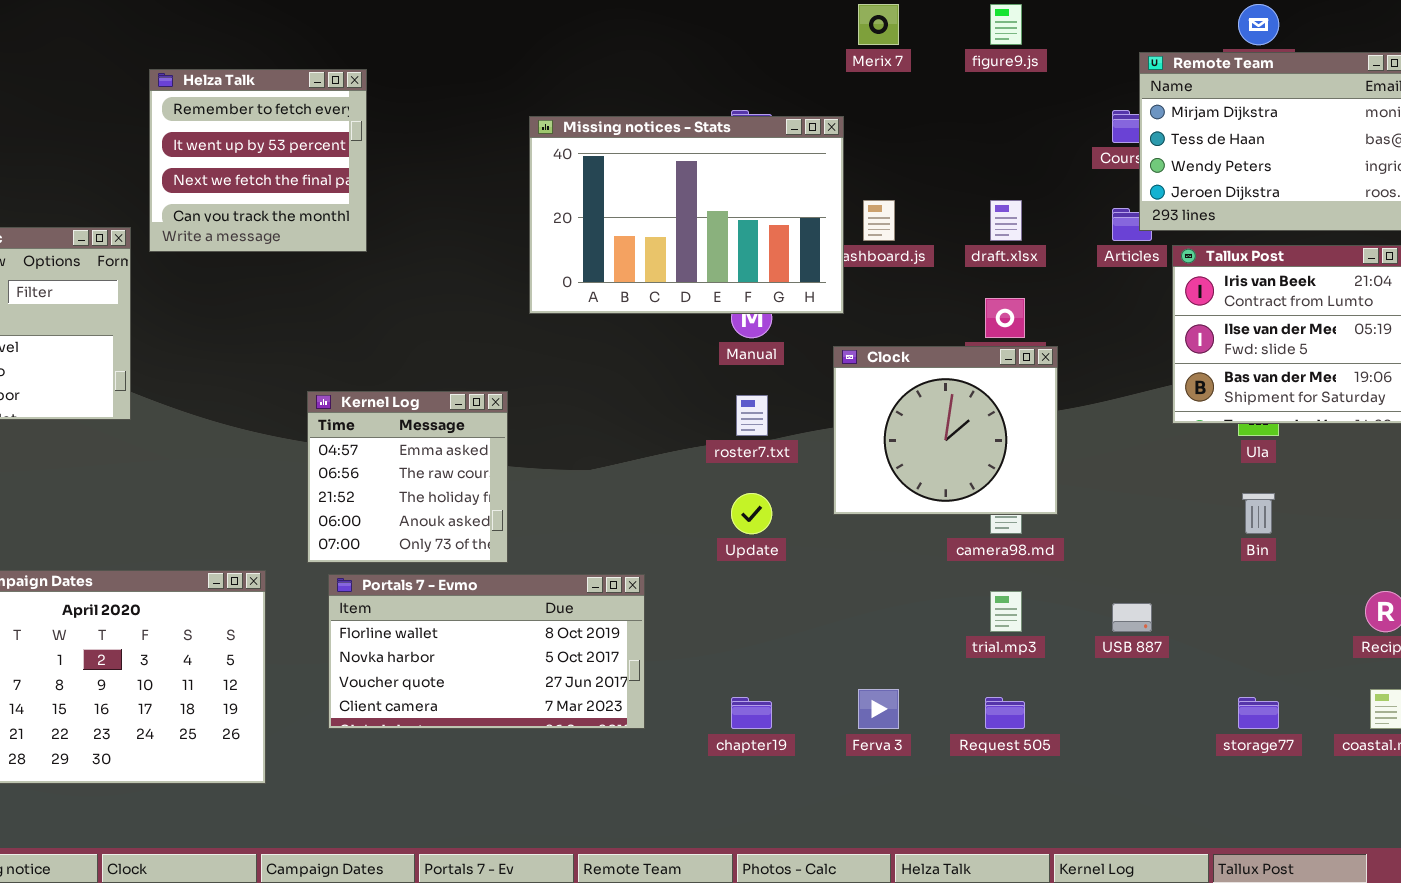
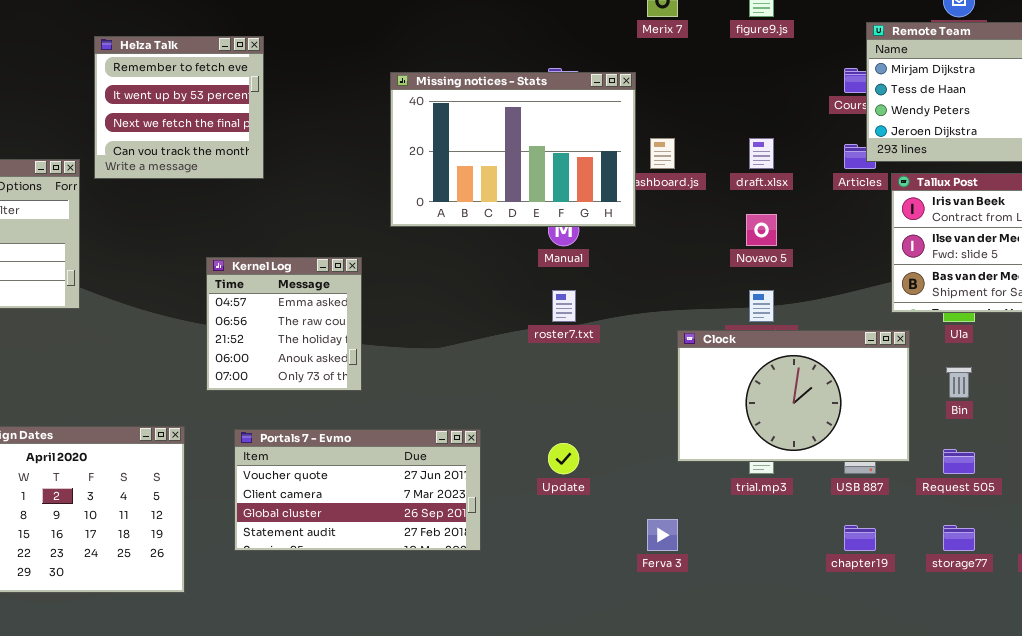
Clock: [833,346,1058,515] -> [677,330,910,462], moved, resized
Kernel Log: [307,391,508,563] -> [206,257,362,391], moved
Update: [731,493,772,534] -> [548,443,579,474], moved
Portals 7 - Evmo: [328,574,645,729] -> [234,429,481,551], scrolled down 2 rows
chapter19: [731,697,772,729] -> [844,525,876,551], moved
Request 505: [985,697,1025,729] -> [943,449,975,474], moved

